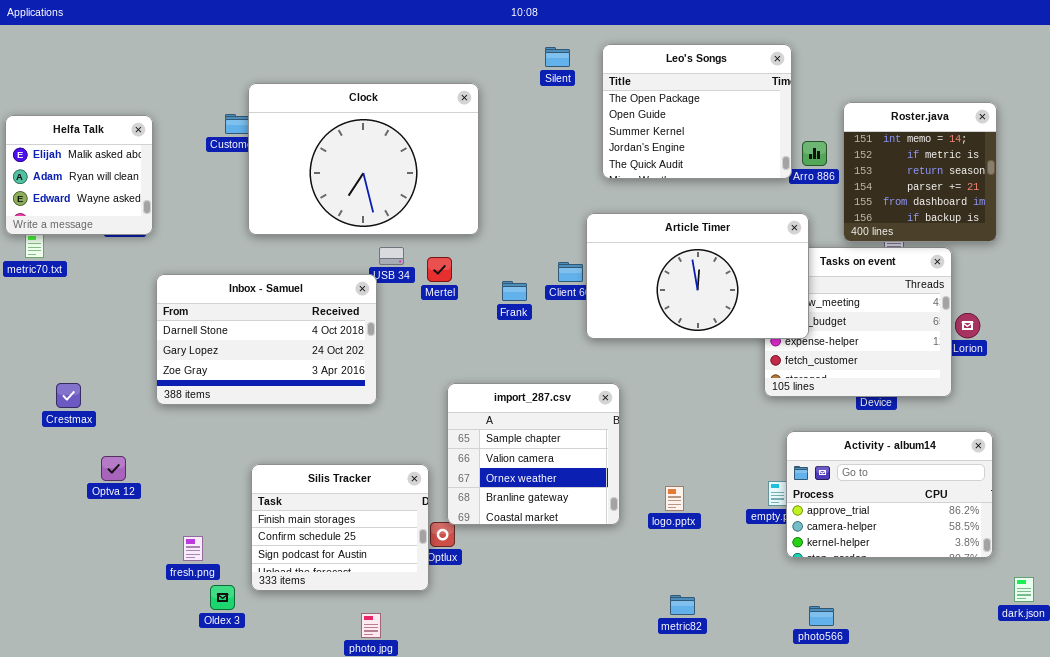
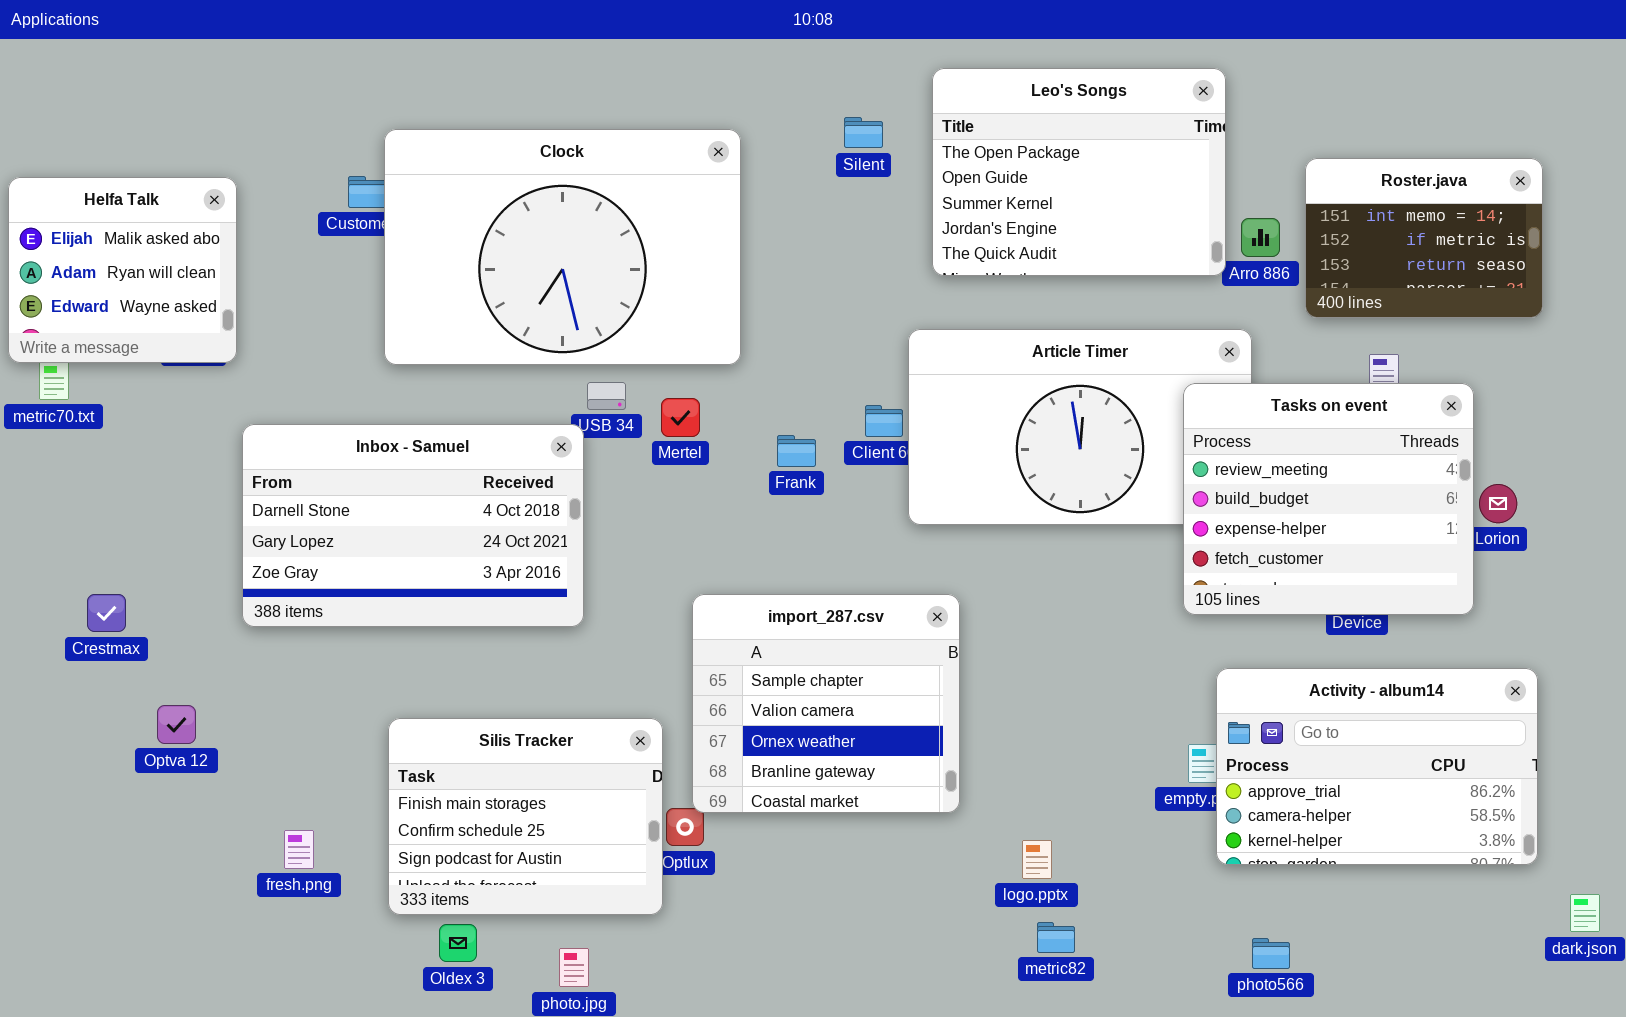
Silent: [545,47,570,67] -> [844,117,883,148], moved
Roster.java: [843,102,997,242] -> [1305,158,1543,318], resized
Tasks on event: [764,247,952,397] -> [1183,383,1474,615], raised
logo.pptx: [665,486,684,511] -> [1022,840,1052,879], moved
Oldex 3: [210,585,235,610] -> [439,924,477,962], moved

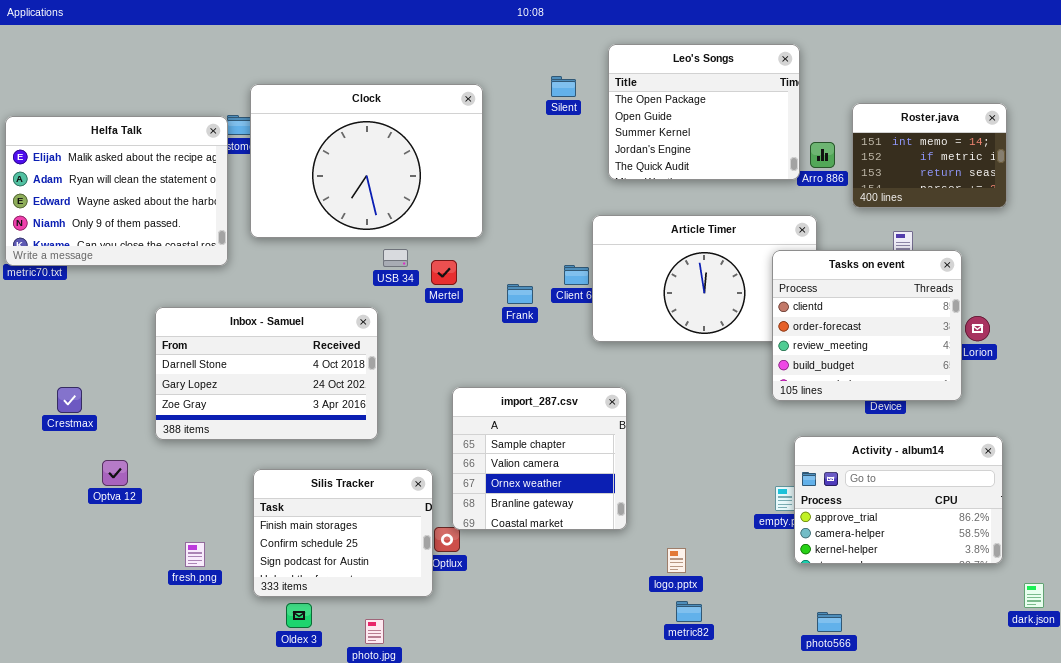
Helfa Talk: [8,177,237,363] -> [5,116,228,266], resized
Tasks on event: [1183,383,1474,615] -> [772,250,962,401], scrolled up 2 rows
Inbox - Samuel: [242,424,584,627] -> [155,307,378,440], moved

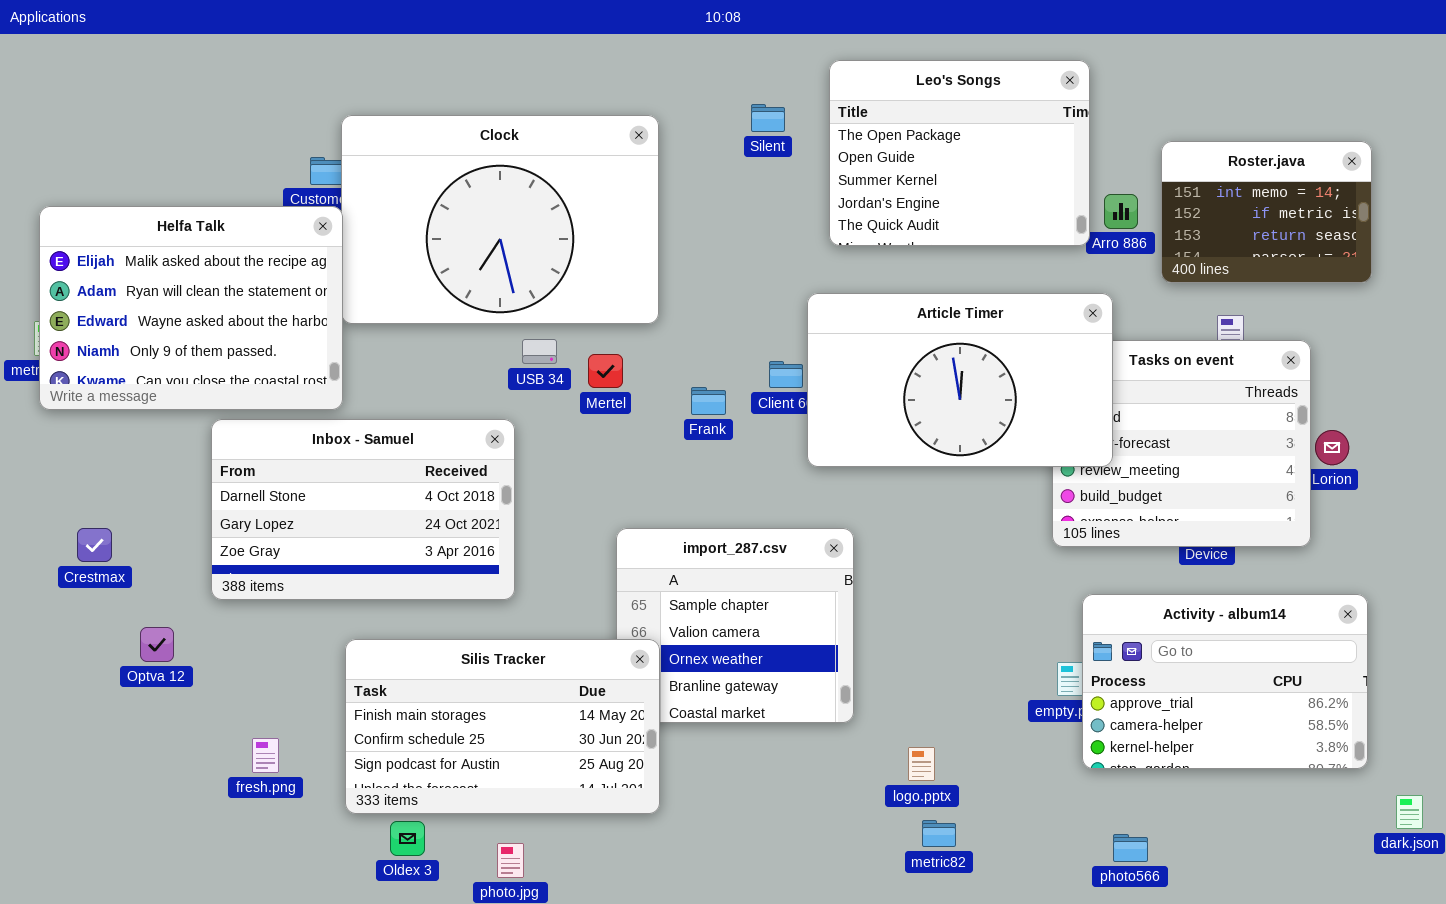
Helfa Talk: [5,116,228,266] -> [39,206,343,410], moved
Article Timer: [592,215,817,342] -> [807,293,1113,467], raised
Silis Tracker: [253,469,433,597] -> [345,639,660,814], resized

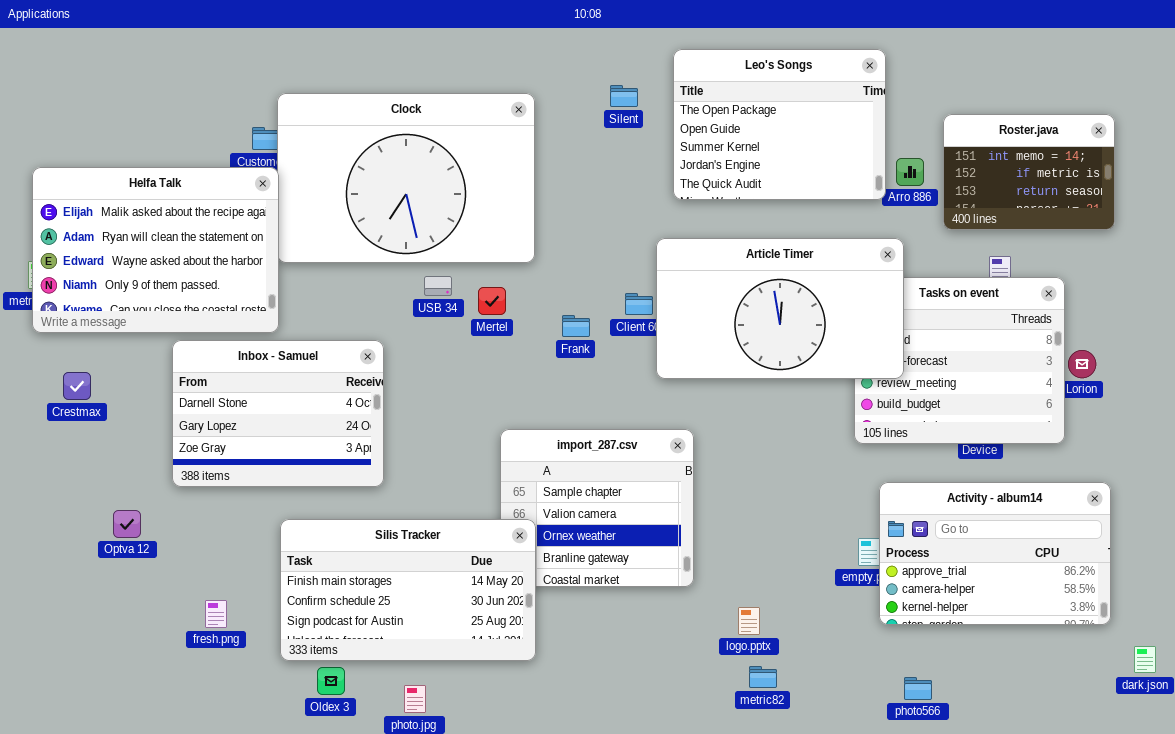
Inbox - Samuel: [211,419,515,600] -> [172,340,384,487], resized
Crestmax: [77,528,112,562] -> [63,372,91,400], moved

